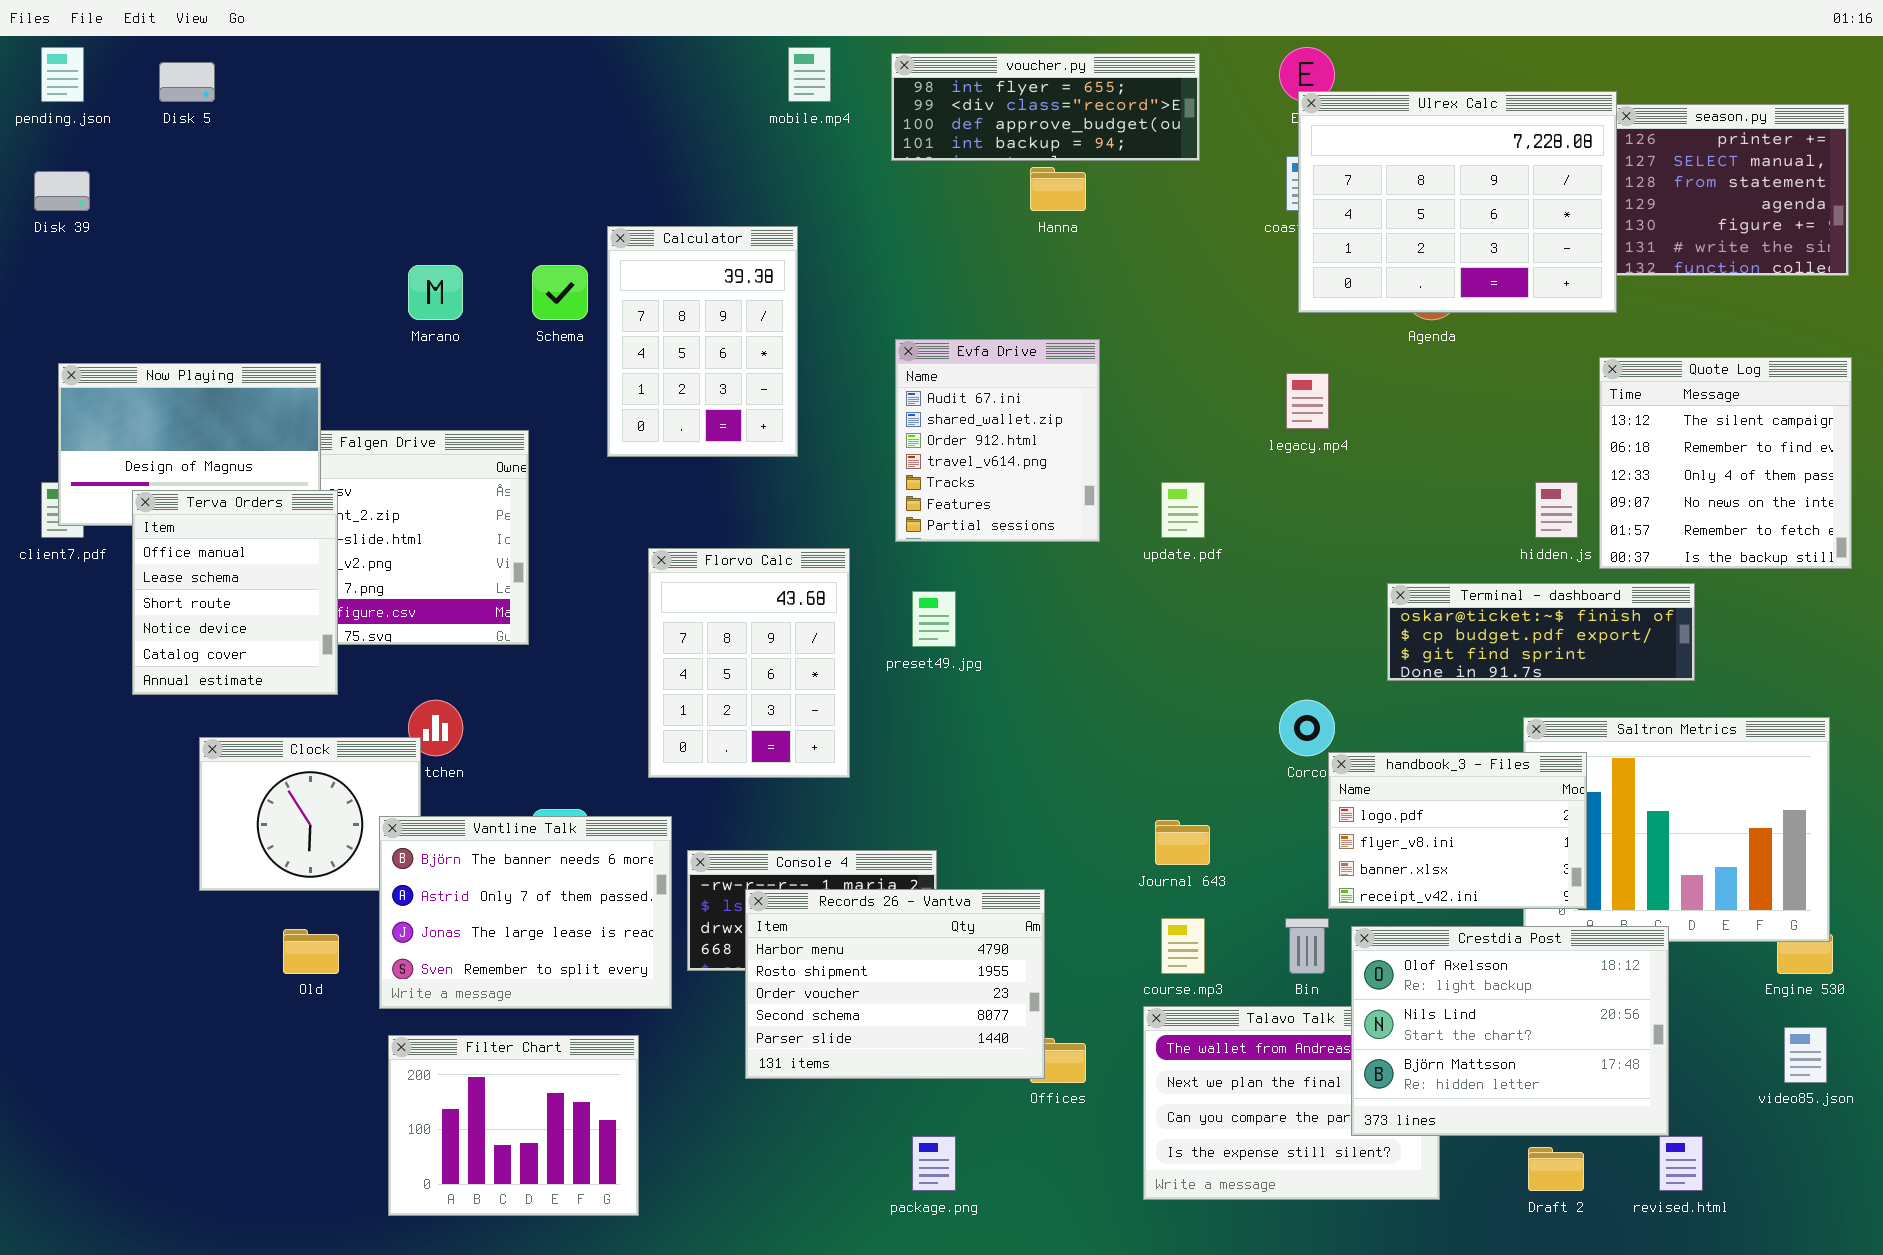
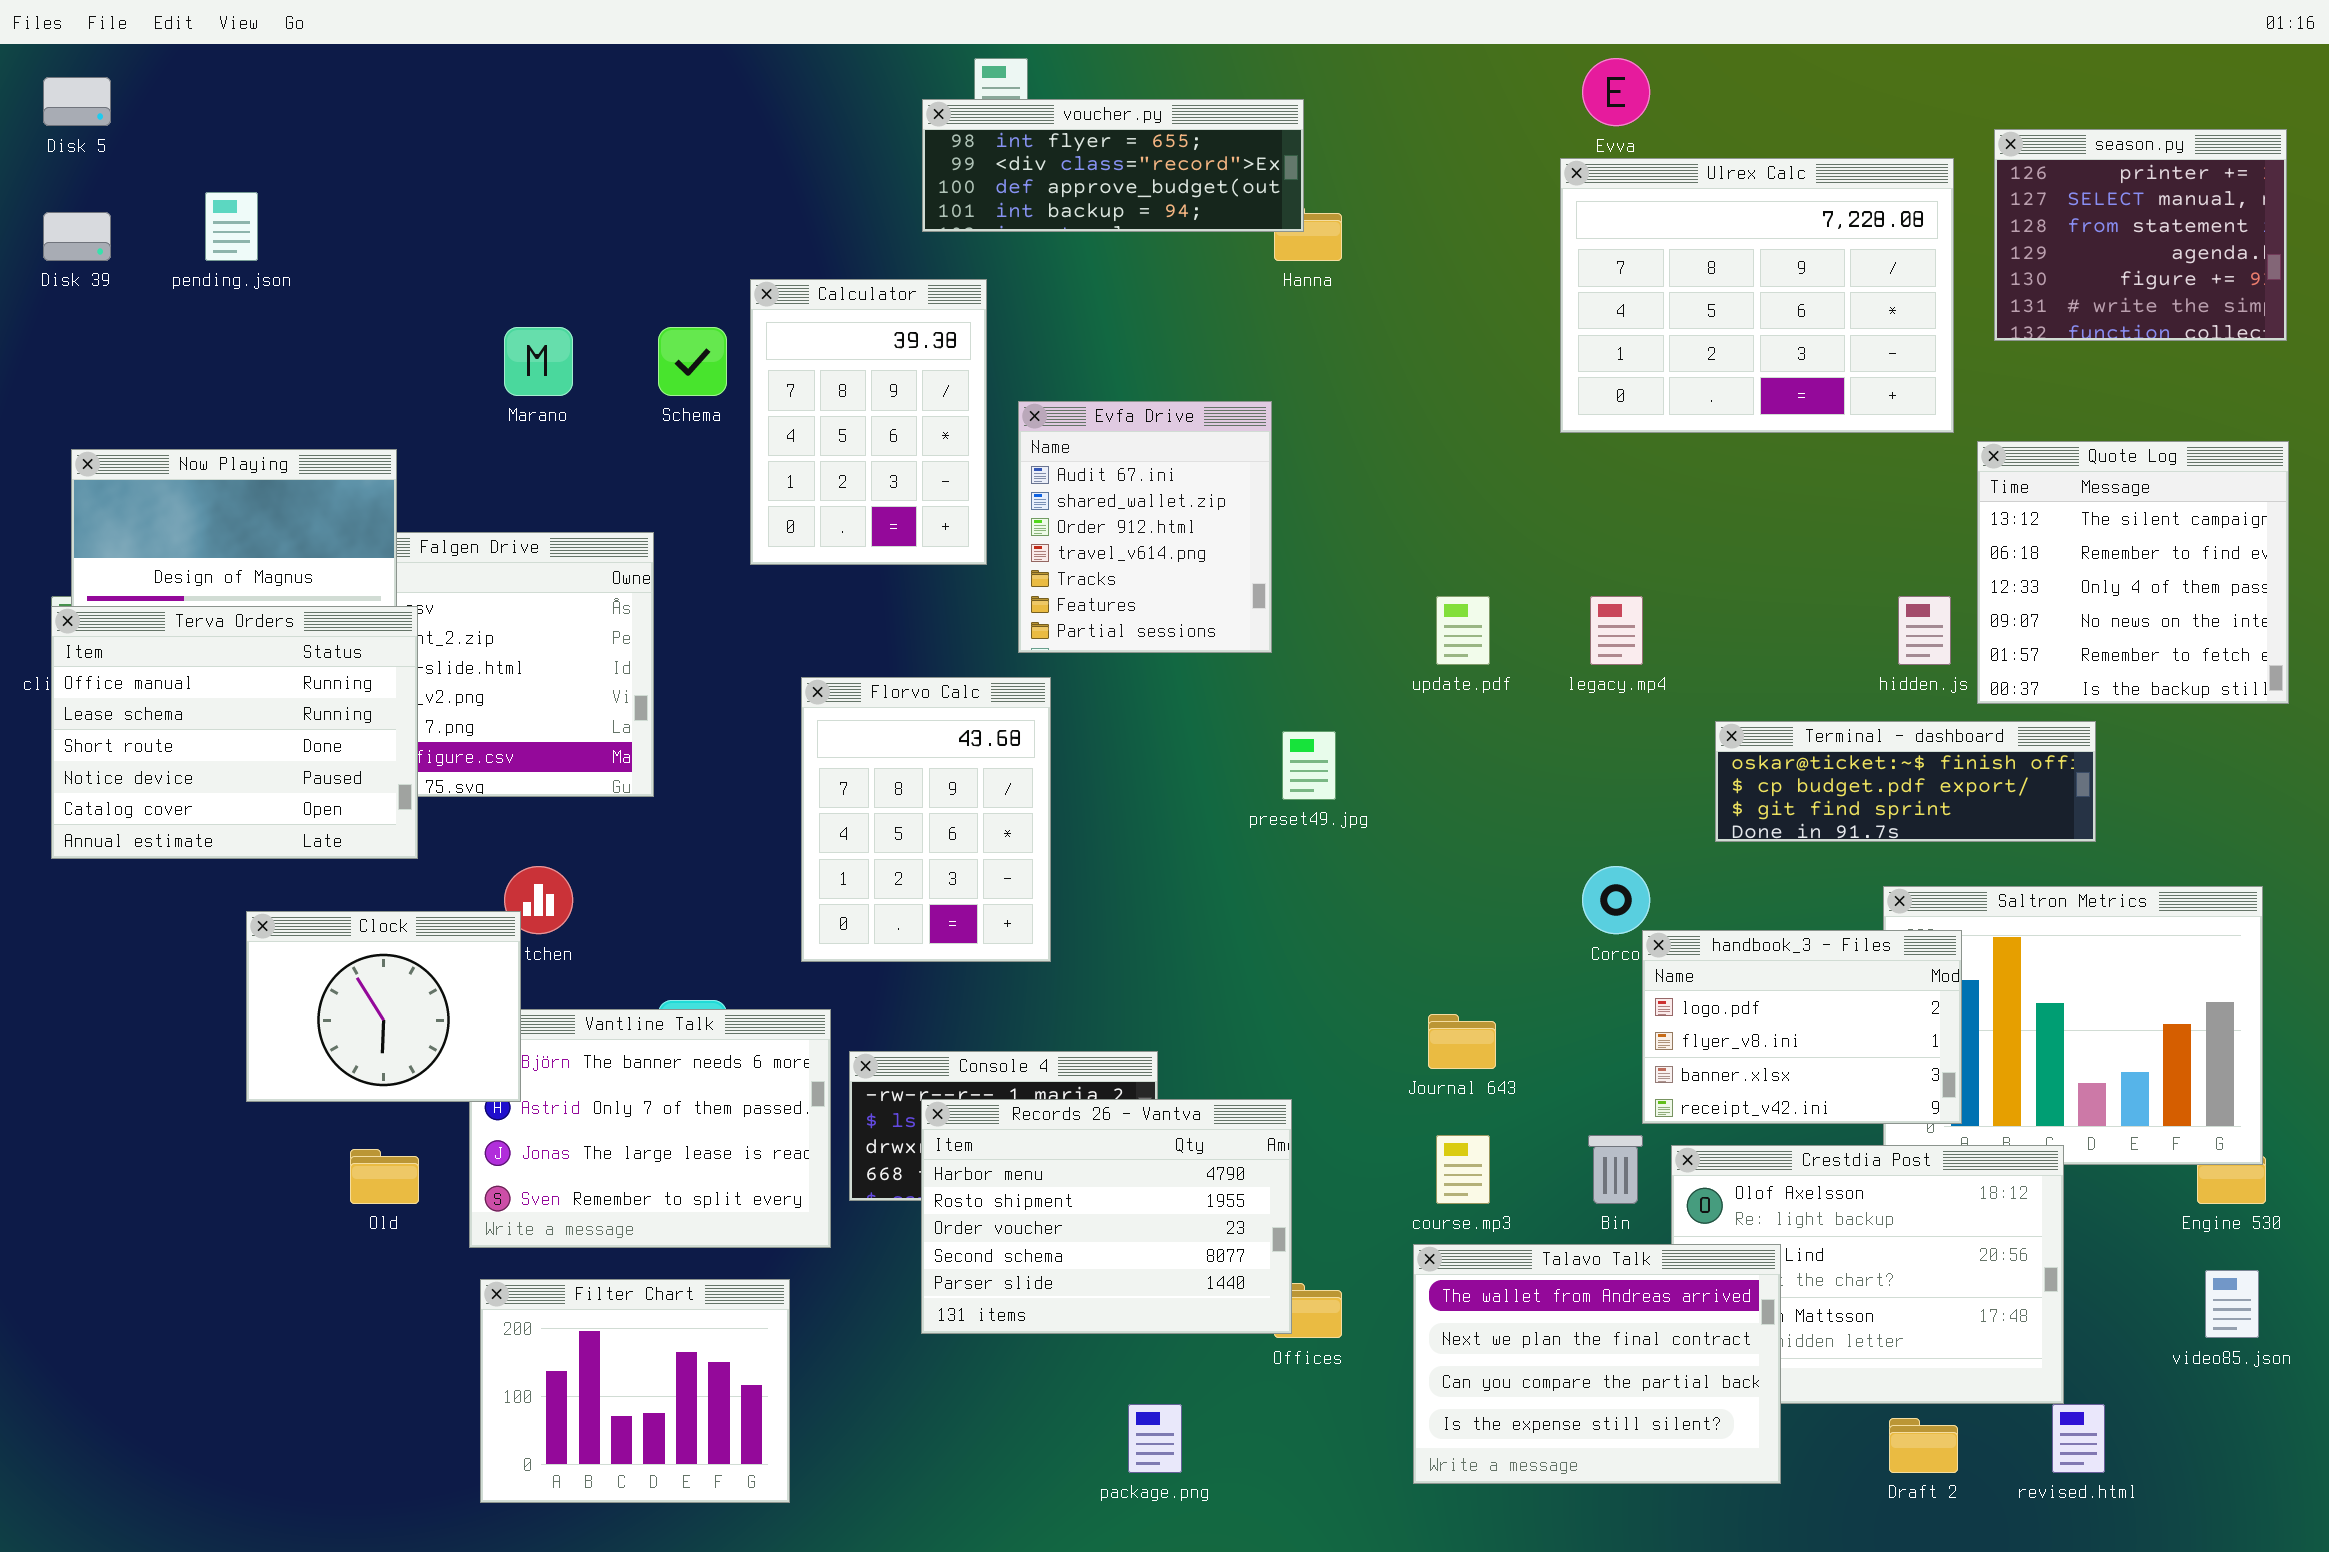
pending.json: [41,47,84,102] -> [205,192,258,261], moved
voucher.py: [891,53,1200,161] -> [922,99,1304,232], moved
Disk 5: [159,62,215,102] -> [43,77,111,126], moved
Ulrex Calc: [1298,91,1617,313] -> [1560,158,1954,433], moved
Evfa Drive: [895,339,1100,542] -> [1018,401,1272,653], moved
legacy.mp4: [1286,373,1329,429] -> [1590,596,1643,665], moved
Terva Orders: [132,490,338,695] -> [51,606,418,859], resized
preset49.jpg: [912,591,956,647] -> [1282,731,1336,800], moved
Clock: [199,737,421,891] -> [246,911,521,1102], raised
Talavo Talk: [1143,1006,1440,1200] -> [1413,1244,1781,1484], raised

